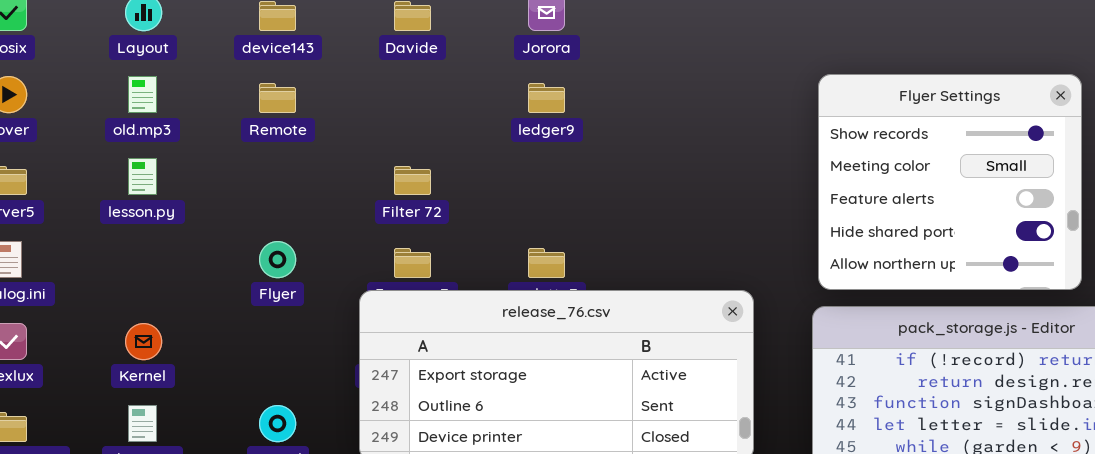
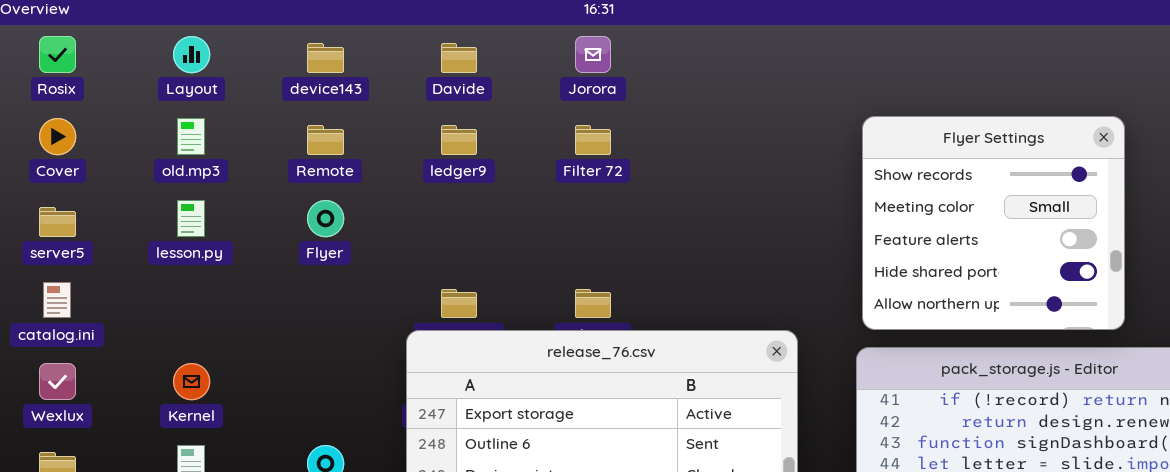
ledger9: [528,83,565,113] -> [441,125,477,155], moved
Filter 72: [394,166,431,195] -> [575,125,611,155], moved
Flyer: [259,241,296,278] -> [307,200,344,237], moved

